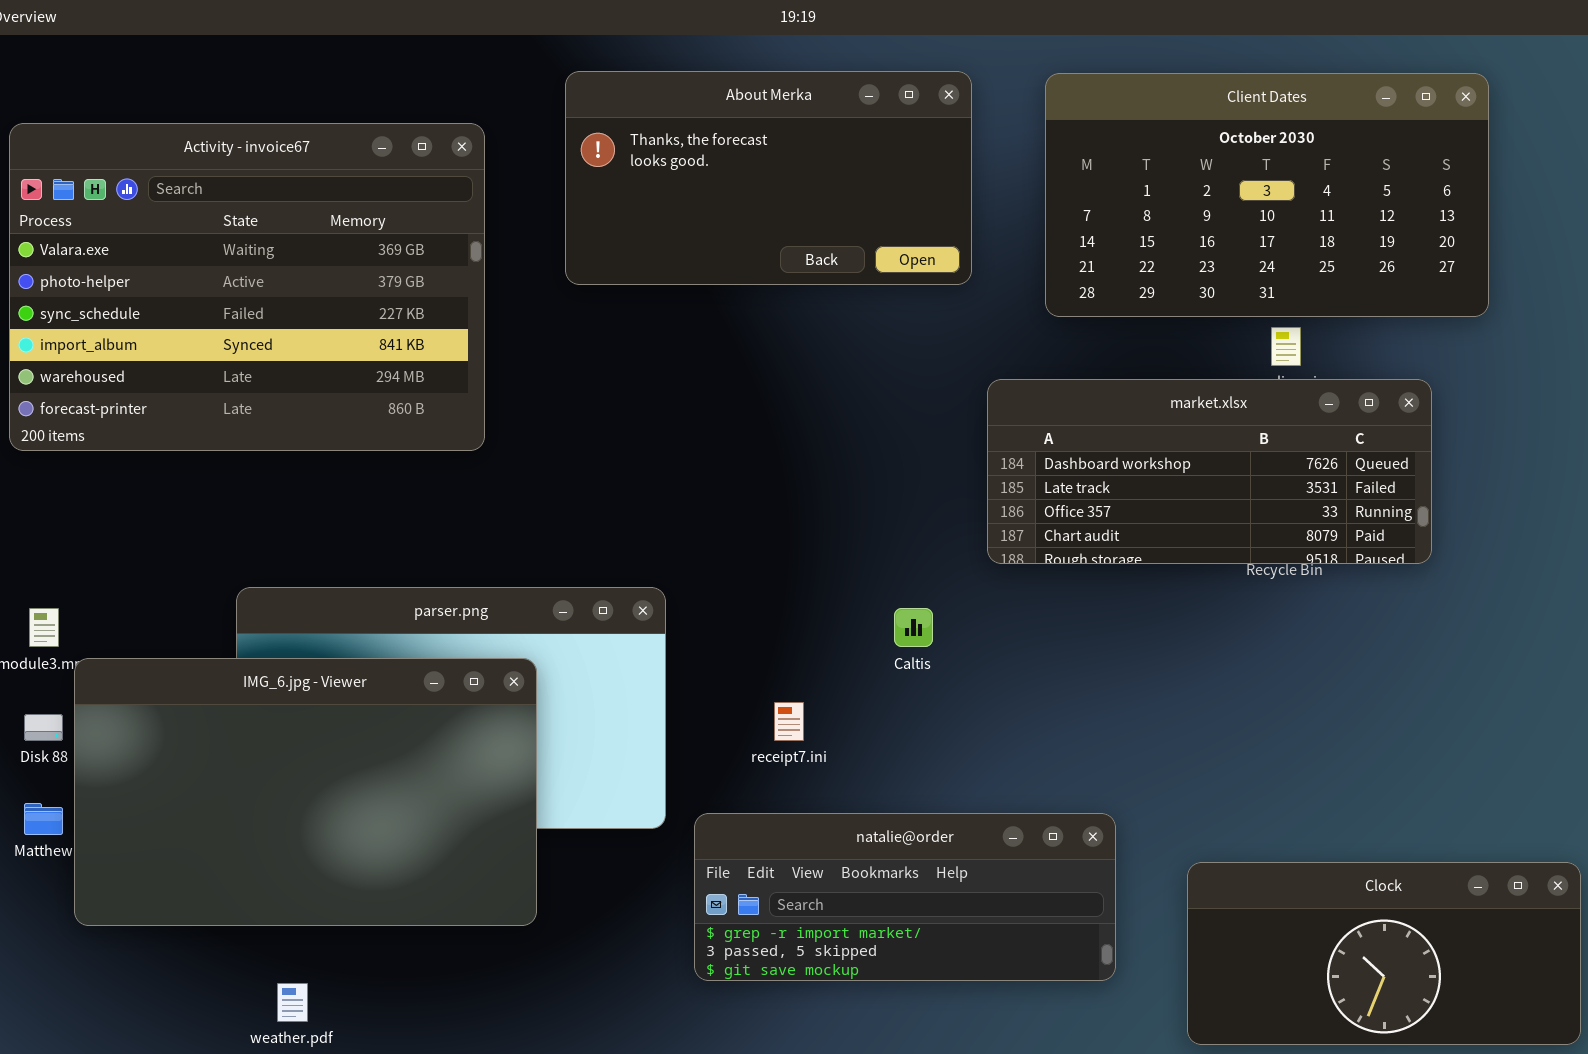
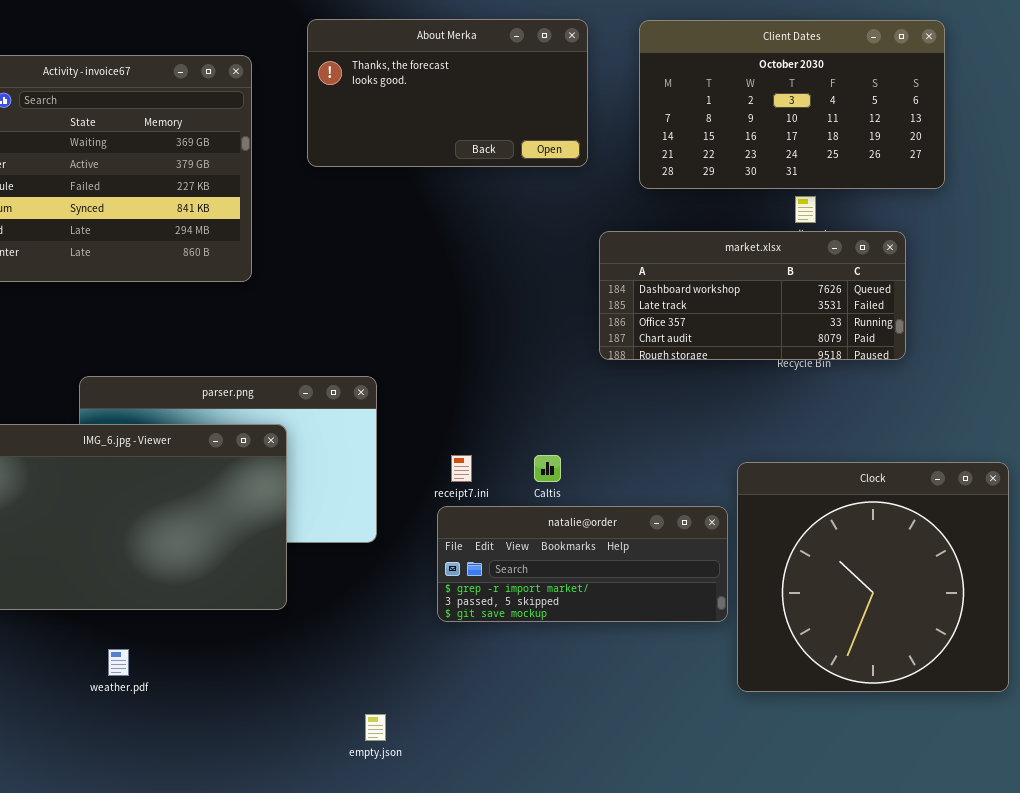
Caltis: [894,608,933,647] -> [534,455,561,482], moved
natalie@order: [694,813,1116,981] -> [437,506,728,622], moved
Clock: [1187,862,1581,1045] -> [737,462,1009,692], resized

